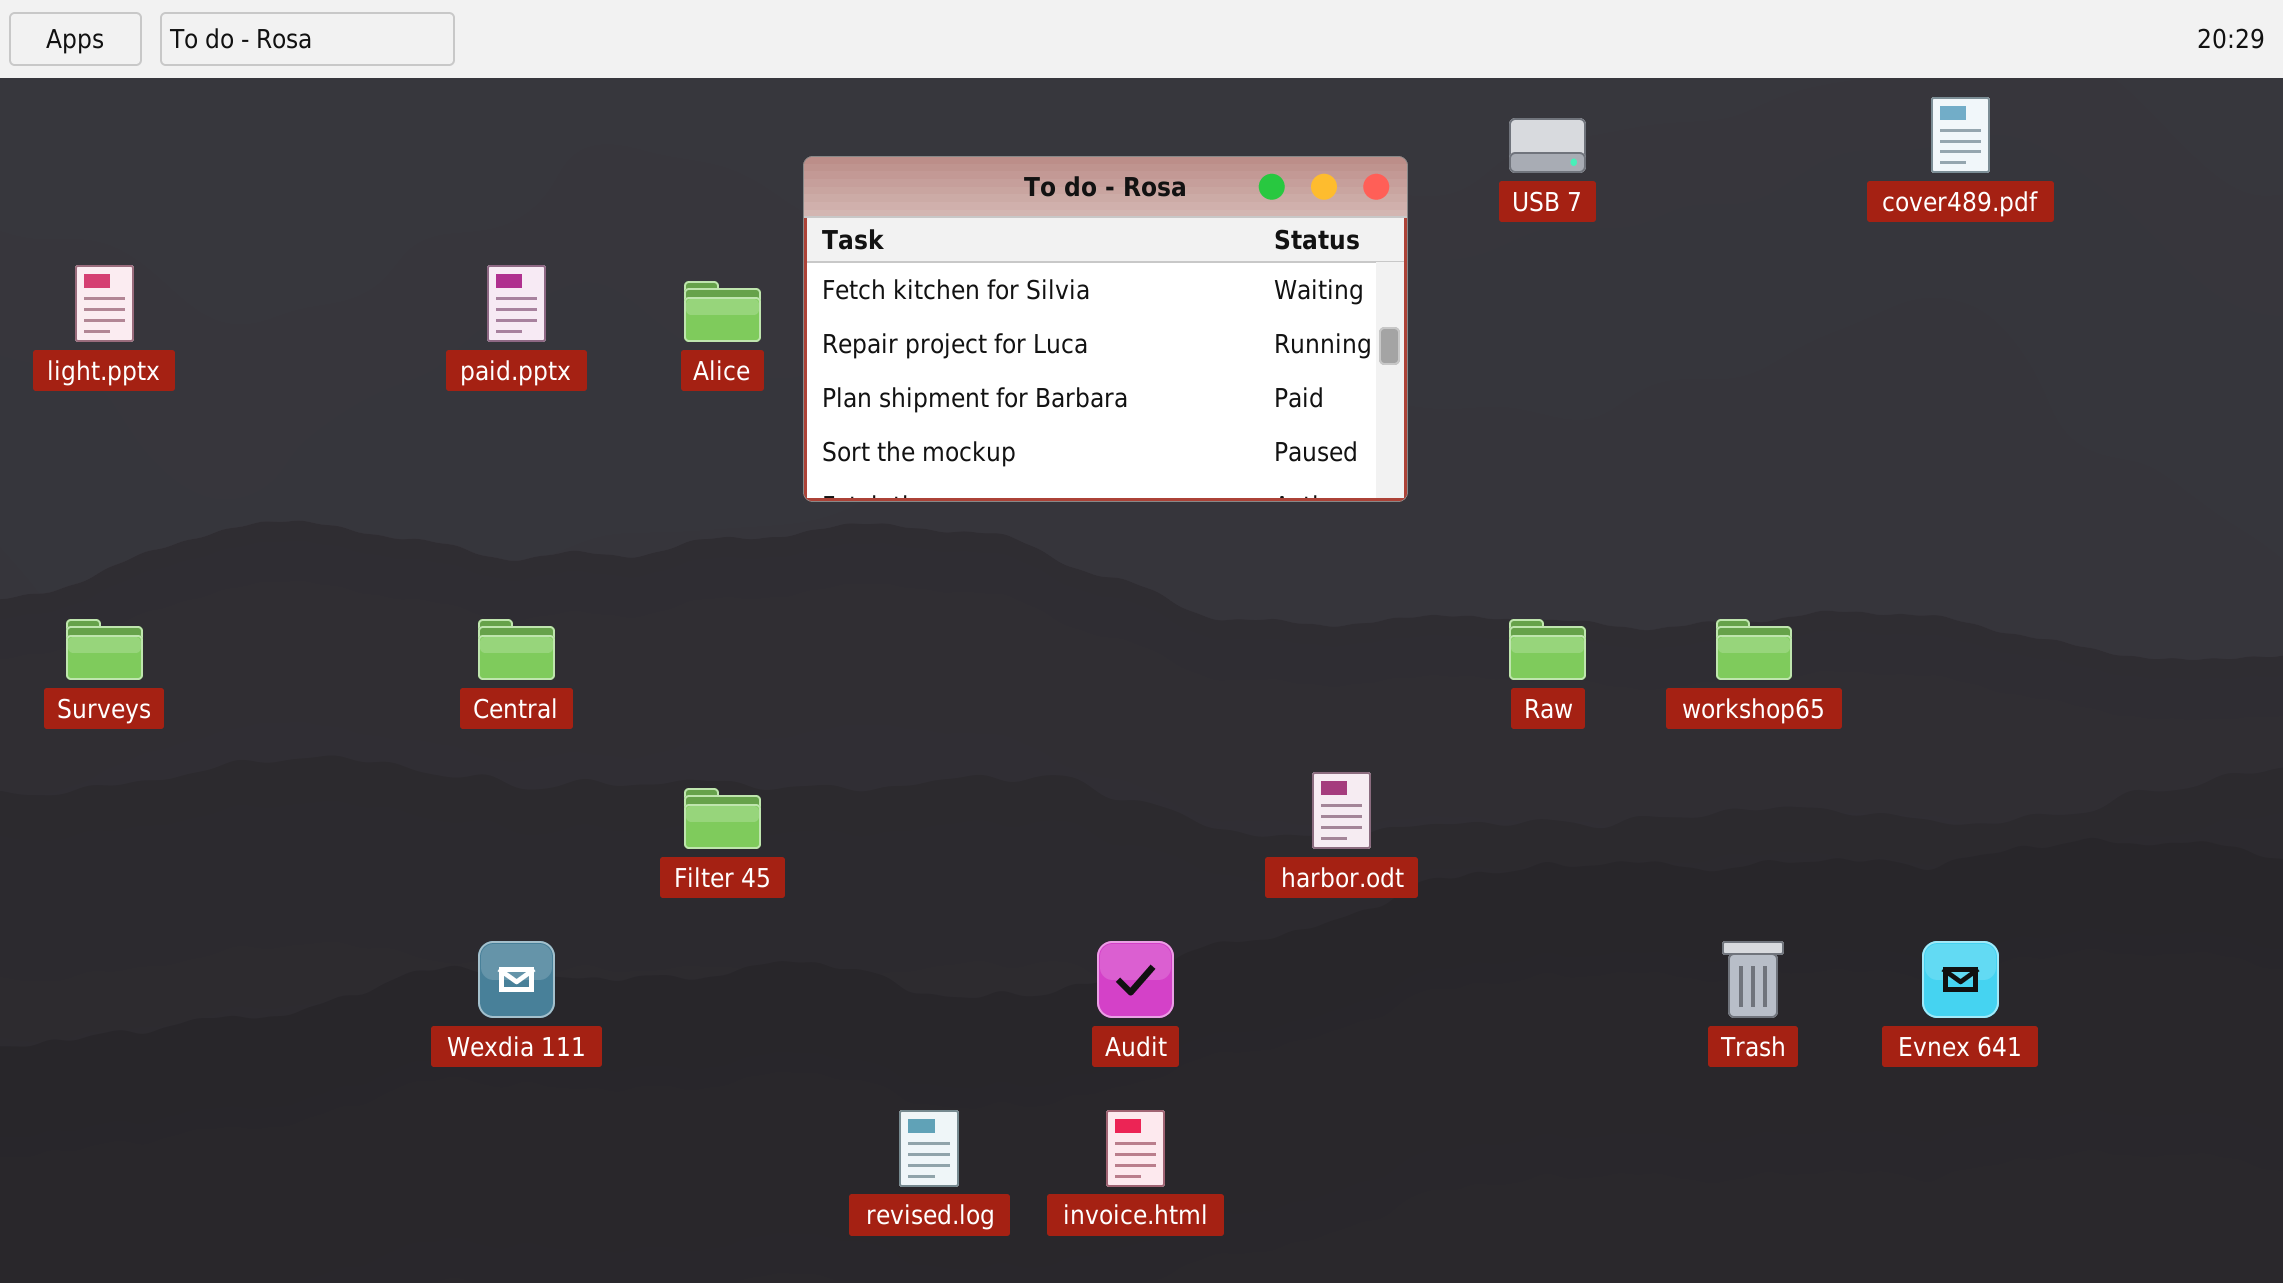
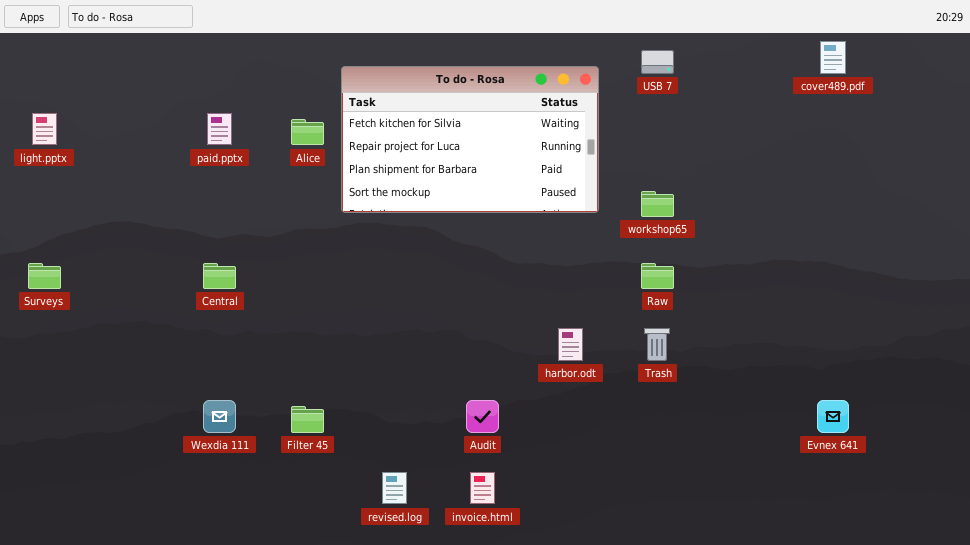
workshop65: [1716,619,1792,680] -> [641,191,674,217], moved
Filter 45: [684,788,761,849] -> [291,406,324,433], moved
Trash: [1722,941,1784,1018] -> [644,328,670,361], moved

